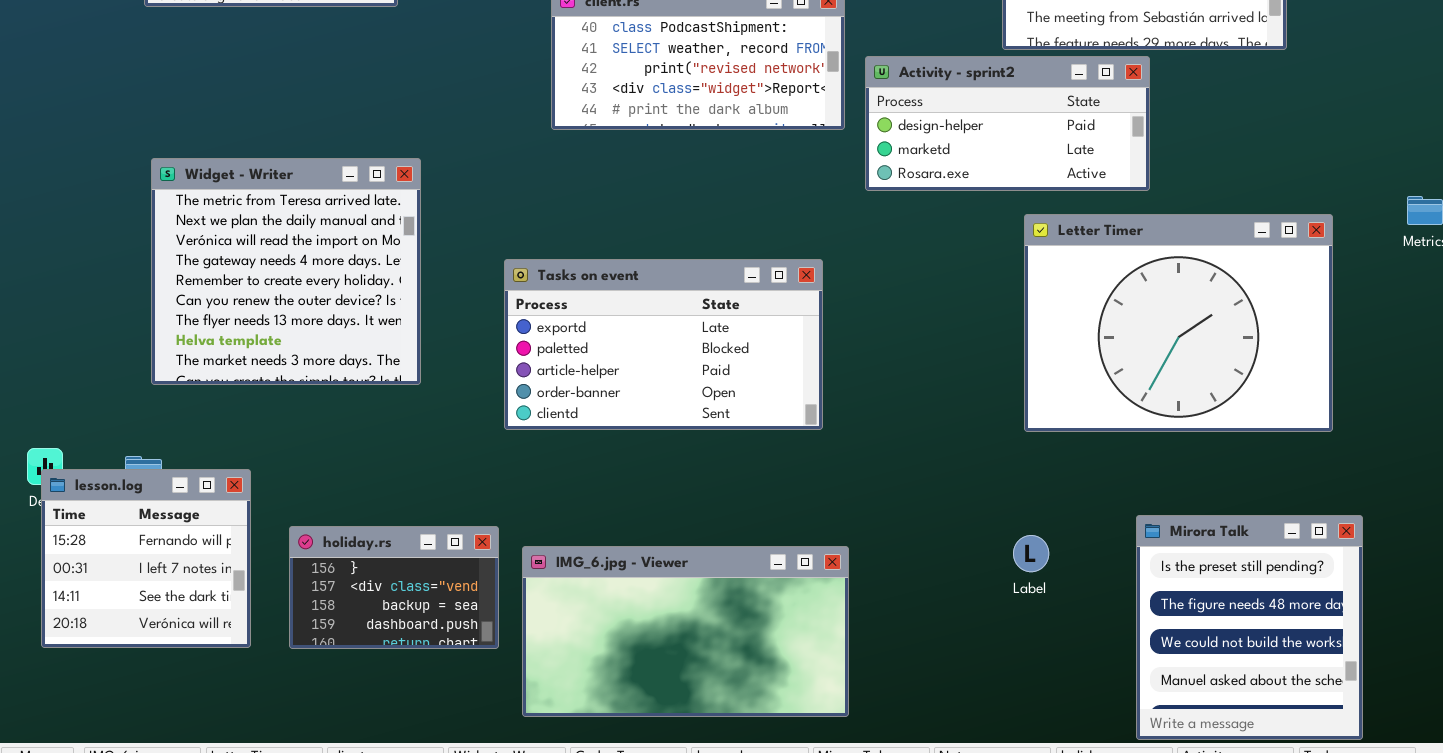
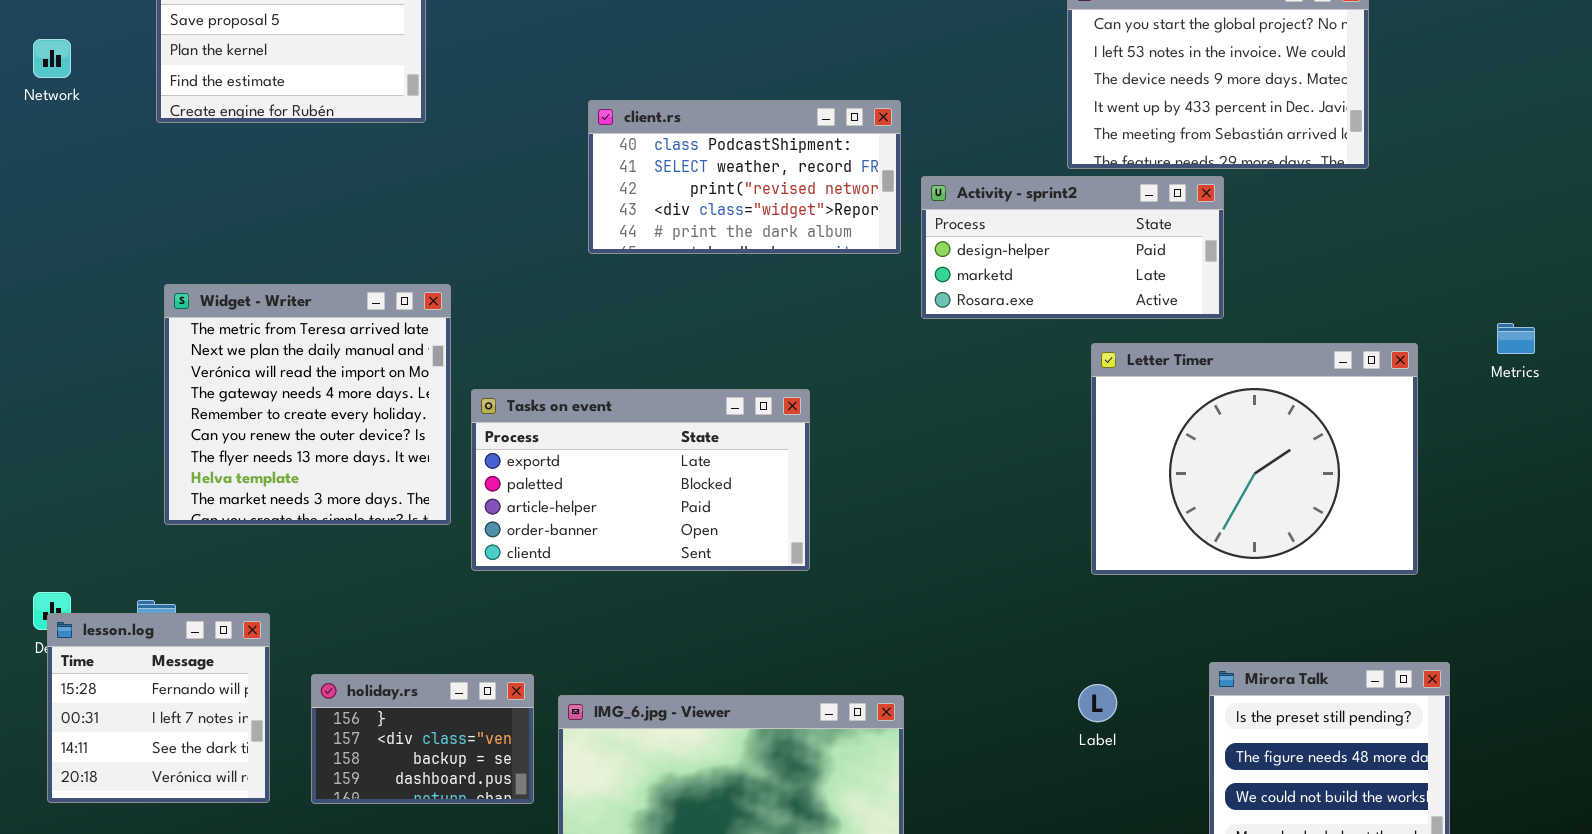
Tasks on event: [504,259,823,430] -> [471,389,810,571], moved

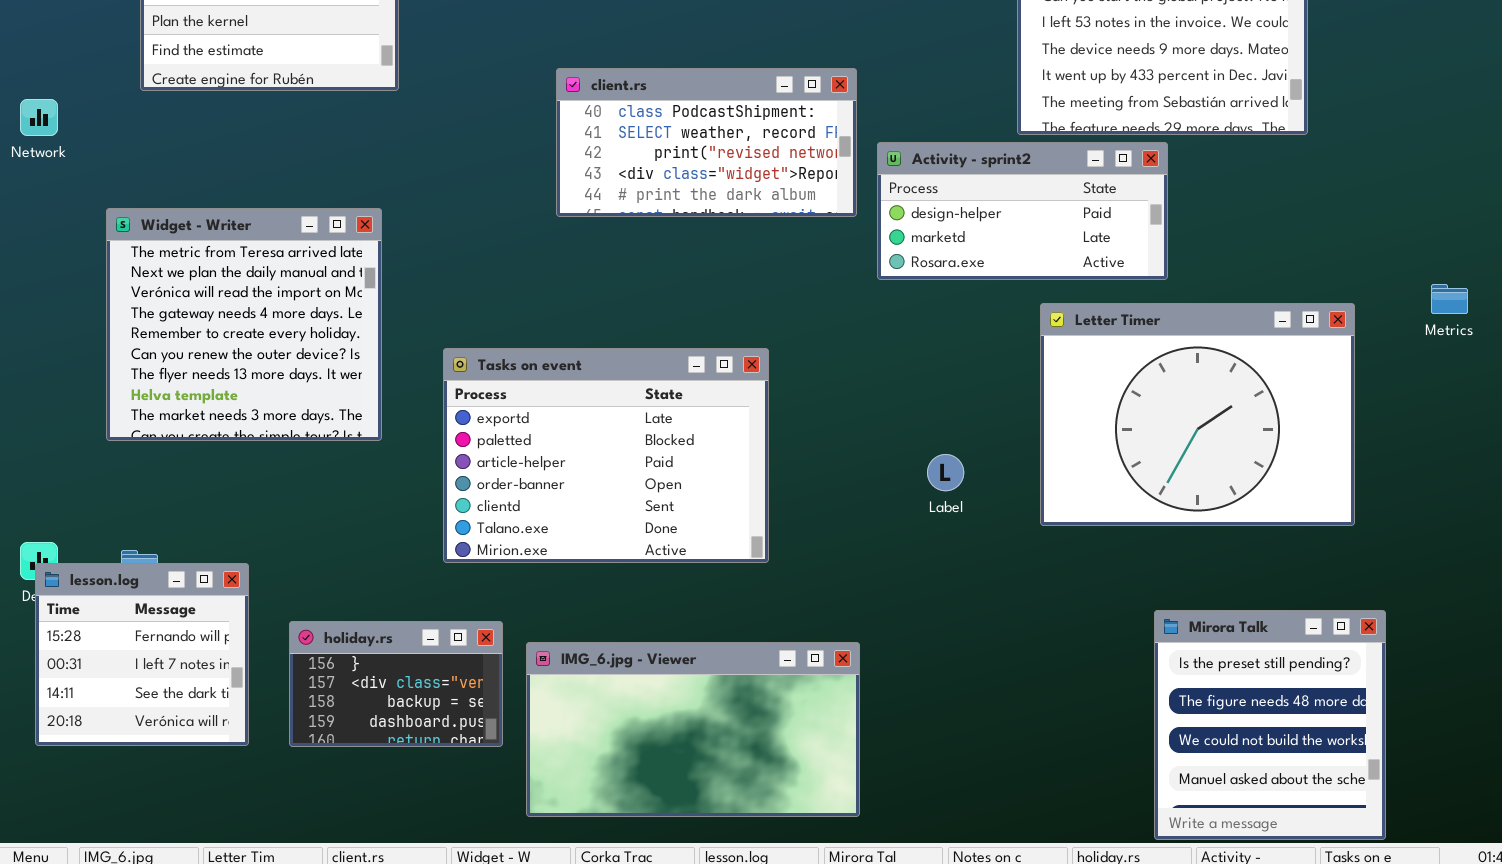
Network: [33,39,71,78] -> [20,99,58,136], moved
Widget - Writer: [164,284,451,525] -> [106,208,382,441], moved
Tasks on event: [471,389,810,571] -> [443,348,769,563], resized
Label: [1078,684,1117,722] -> [927,454,964,491], moved

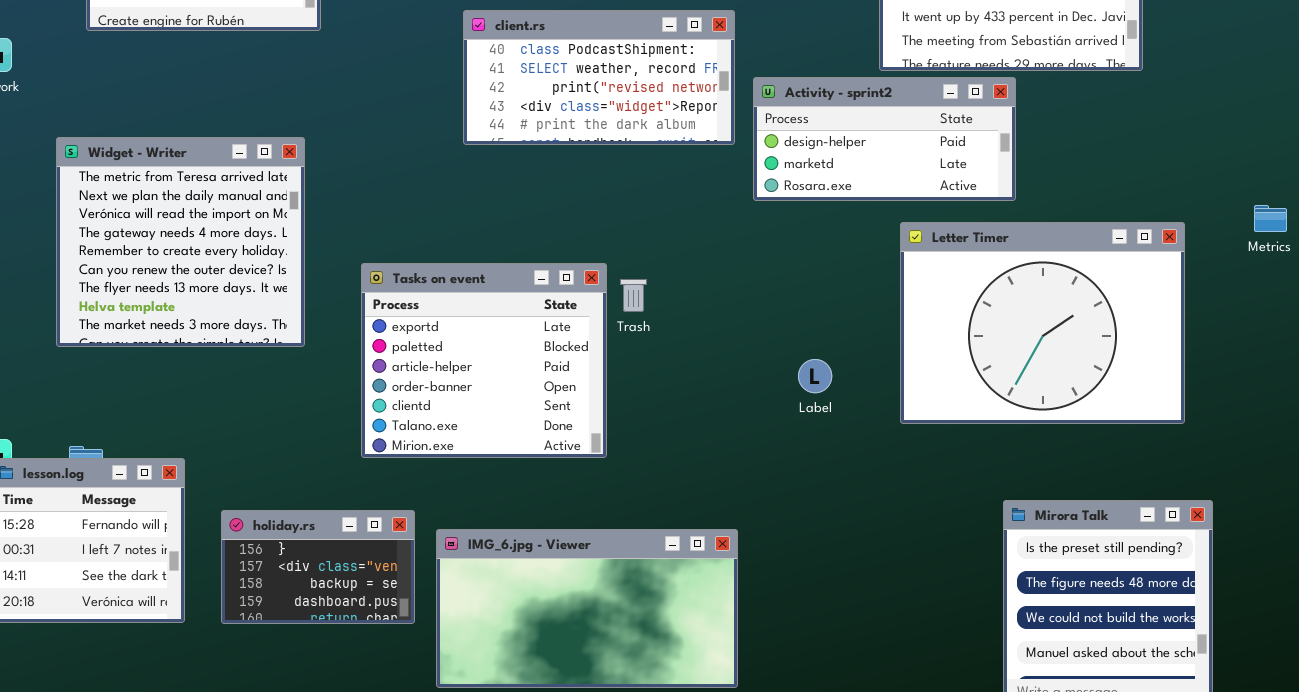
Tasks on event: [443,348,769,563] -> [361,263,607,458], resized

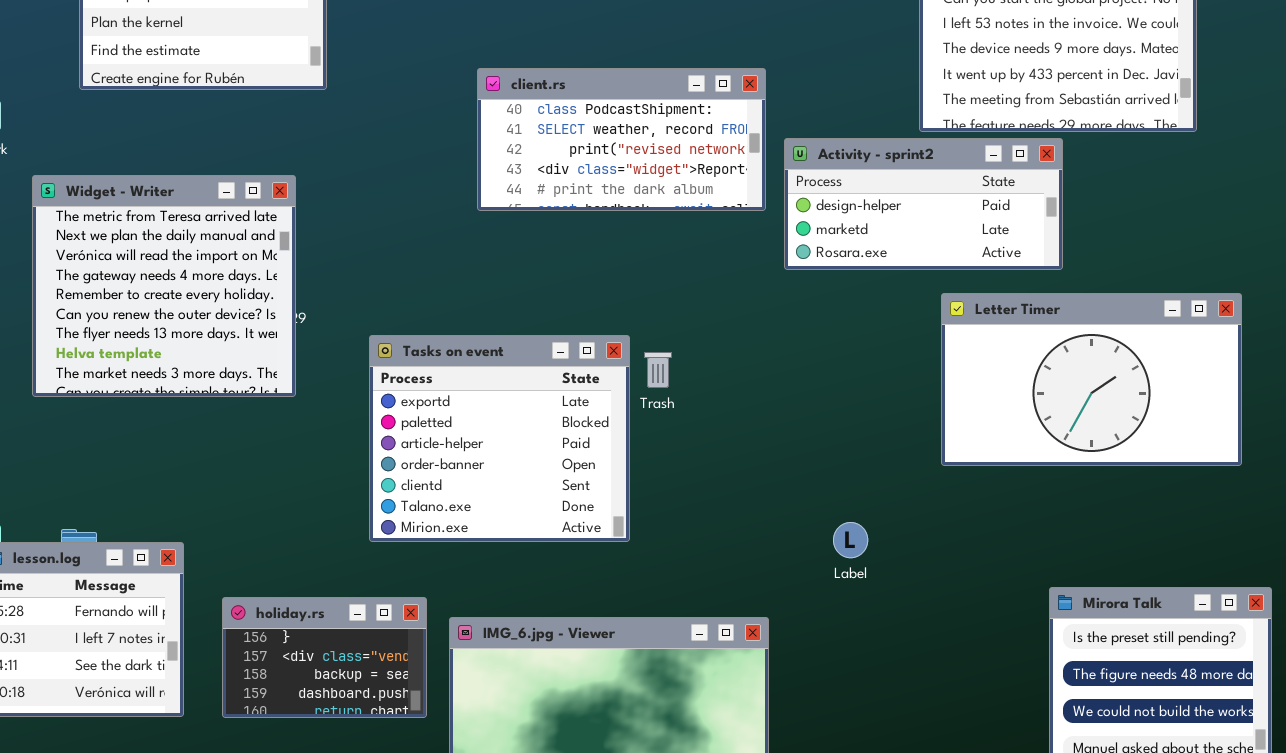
Widget - Writer: [56,137,305,347] -> [32,175,296,397], moved
Letter Timer: [900,222,1185,424] -> [941,293,1242,466], resized
Label: [798,359,832,393] -> [833,522,868,558], moved

